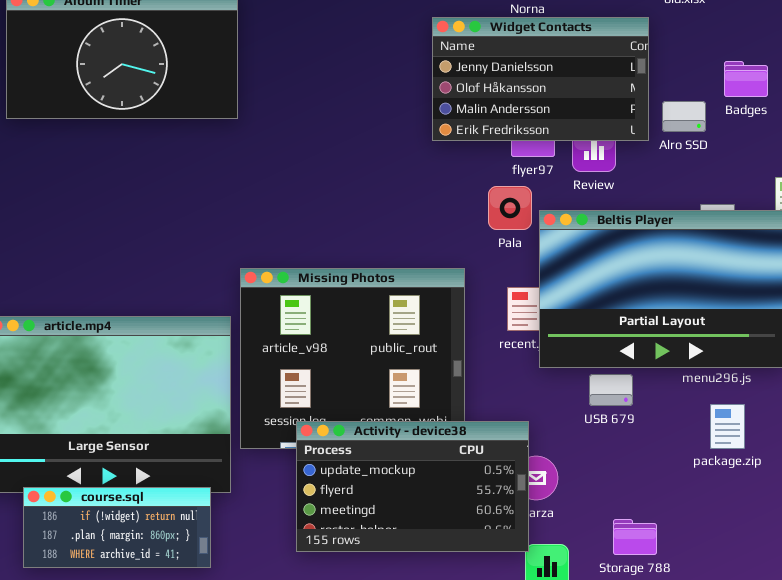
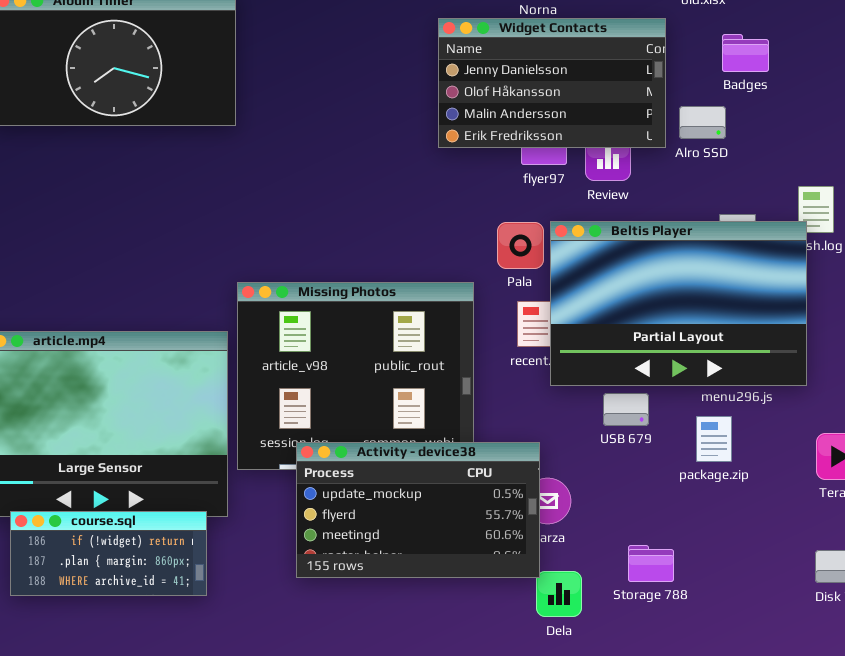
Badges: [724,61,768,97] -> [722,34,769,72], moved
Pala: [488,186,532,230] -> [497,222,544,269], moved
package.zip: [710,404,745,449] -> [696,416,732,462], moved

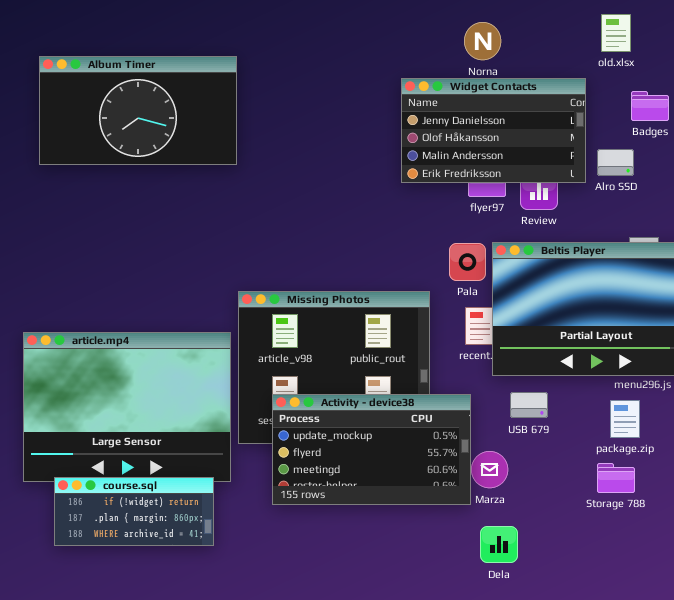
USB 679: [603,393,649,426] -> [510,392,548,418], moved
Activity - device38: [296,442,540,578] -> [272,394,471,505], moved
Storage 788: [628,545,674,582] -> [597,463,635,493], moved

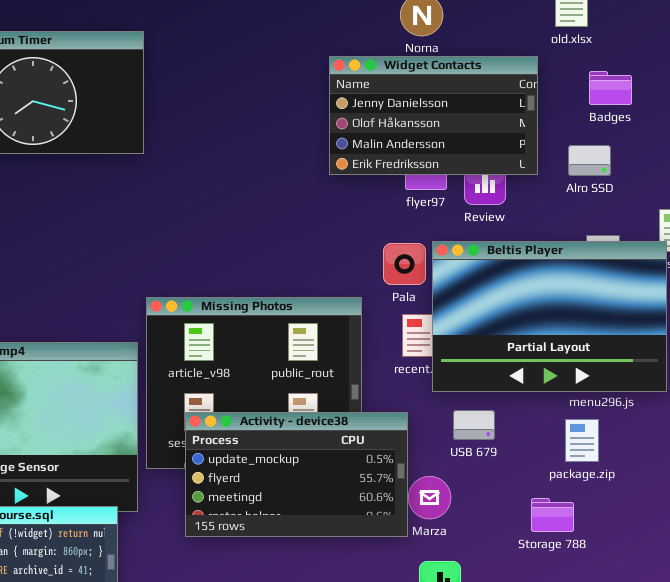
Alro SSD: [597,149,634,176] -> [568,145,611,176], moved
Storage 788: [597,463,635,493] -> [531,498,574,532], moved

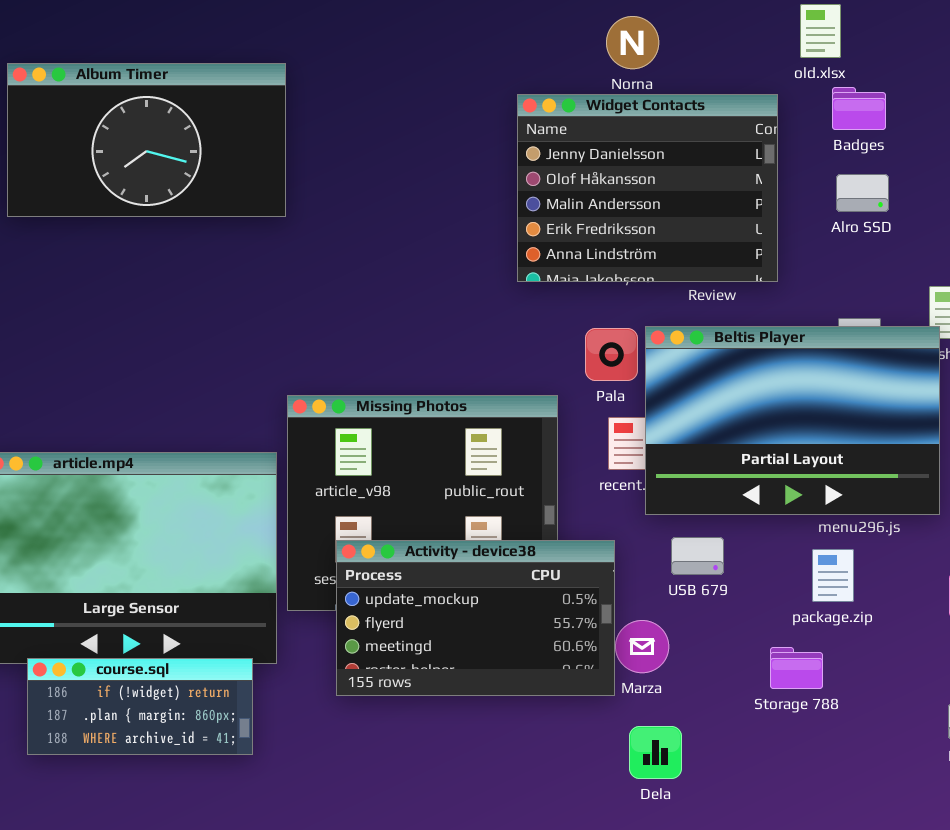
Widget Contacts: [329,56,538,175] -> [517,94,778,282], resized
Badges: [589,71,632,105] -> [832,87,886,130], moved
Alro SSD: [568,145,611,176] -> [836,174,889,212], moved

